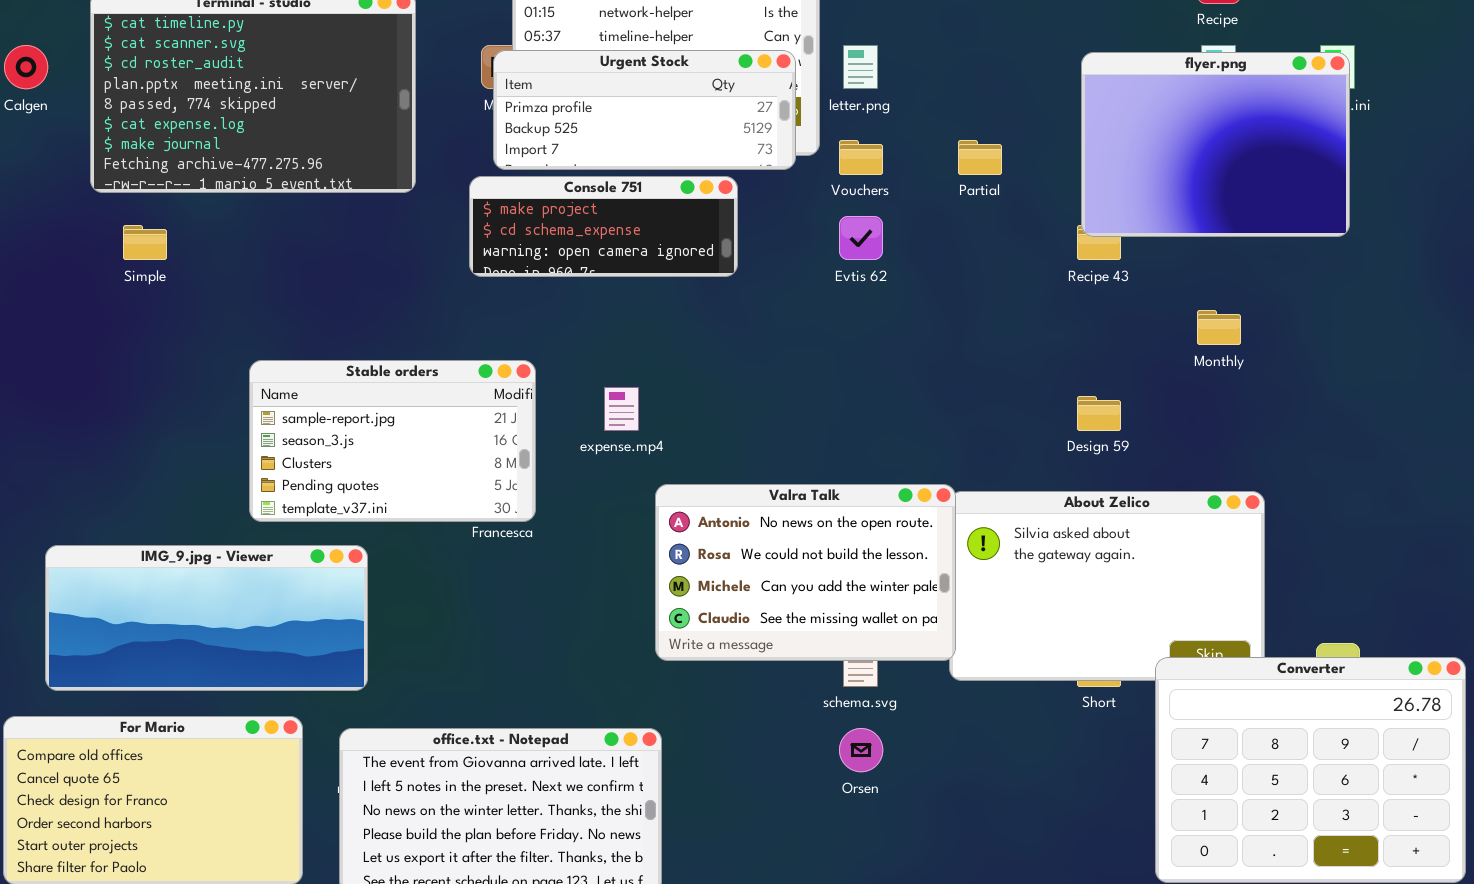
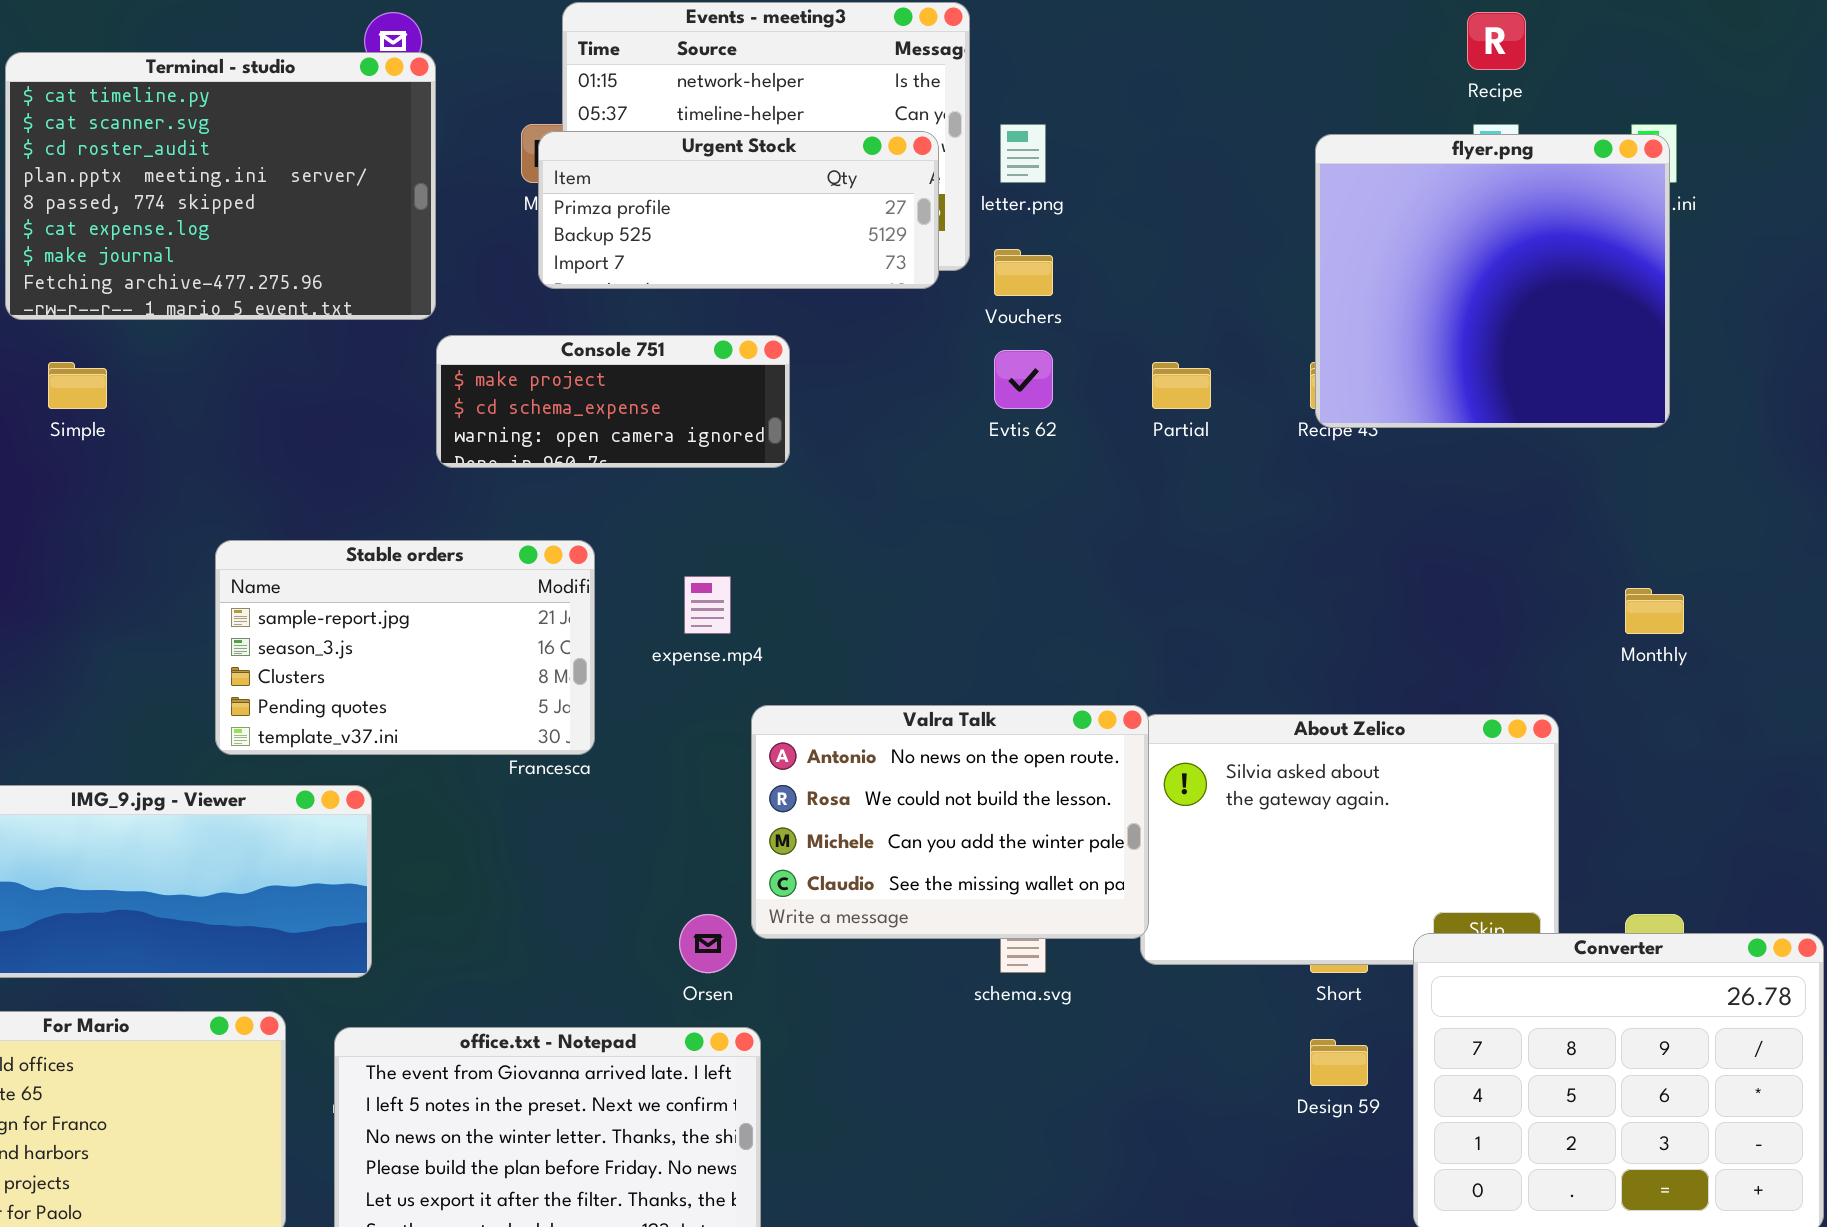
flyer.png: [1081,52,1350,237] -> [1315,134,1670,428], resized
Partial: [958,140,1002,175] -> [1152,362,1211,409], moved
Console 751: [469,176,738,277] -> [436,335,790,468], moved
Monthly: [1197,310,1241,345] -> [1625,588,1684,634], moved
Design 59: [1077,396,1121,431] -> [1310,1039,1368,1086], moved
Orsen: [839,728,883,772] -> [679,914,737,973], moved

